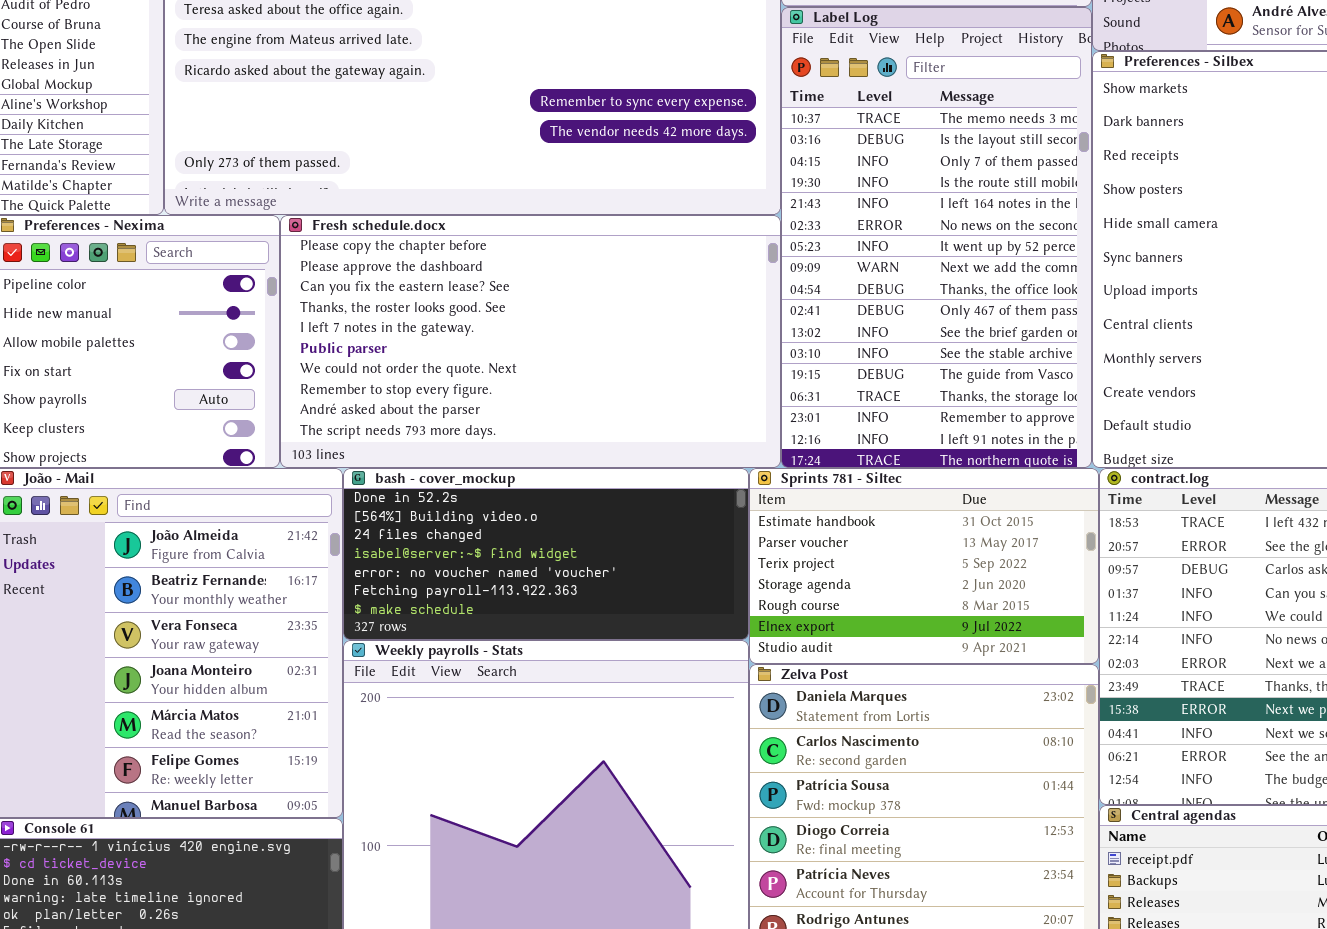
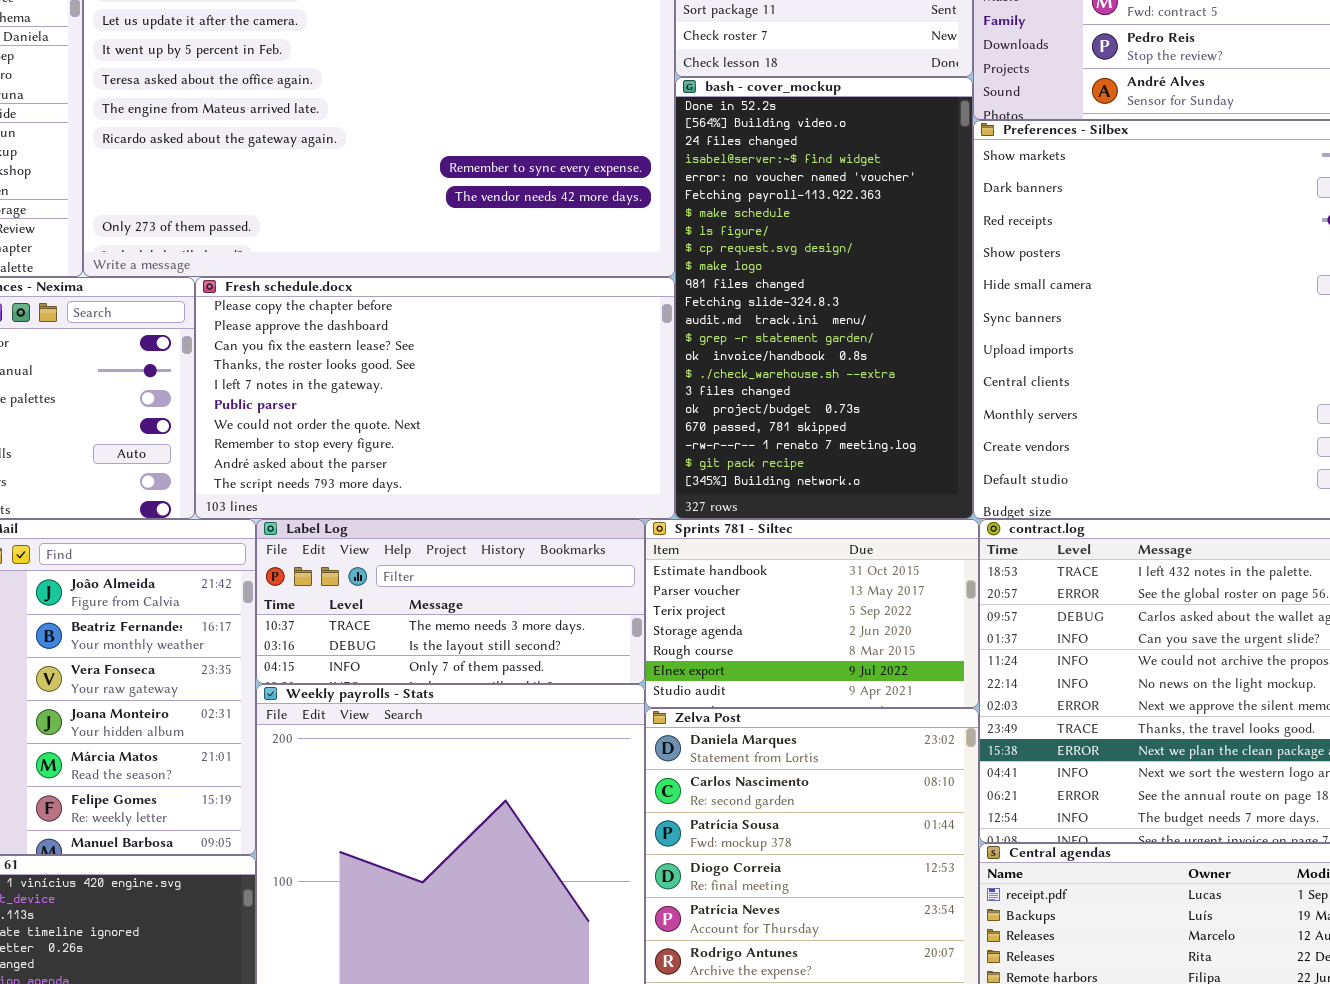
Label Log: [781,7,1092,468] -> [256,519,645,684], moved, resized
bash - cover_mockup: [343,468,749,640] -> [675,77,973,519], moved, resized

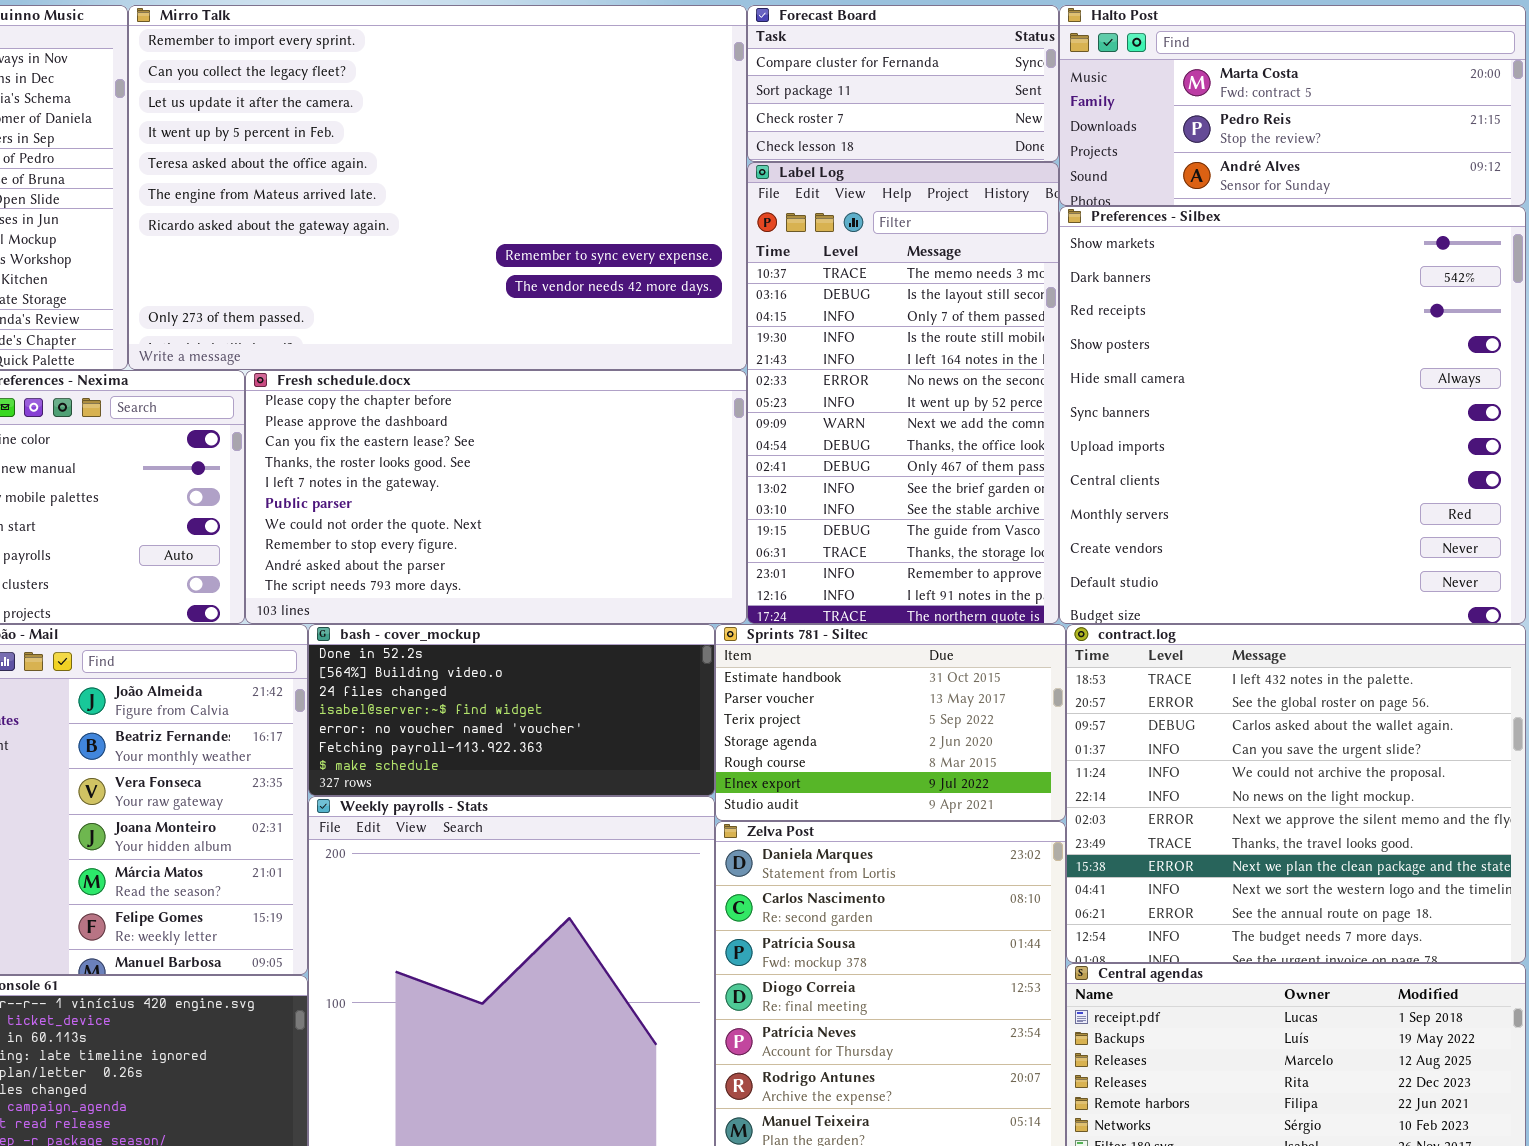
bash - cover_mockup: [675,77,973,519] -> [308,624,715,796], moved, resized
Label Log: [256,519,645,684] -> [747,162,1059,624], moved, resized

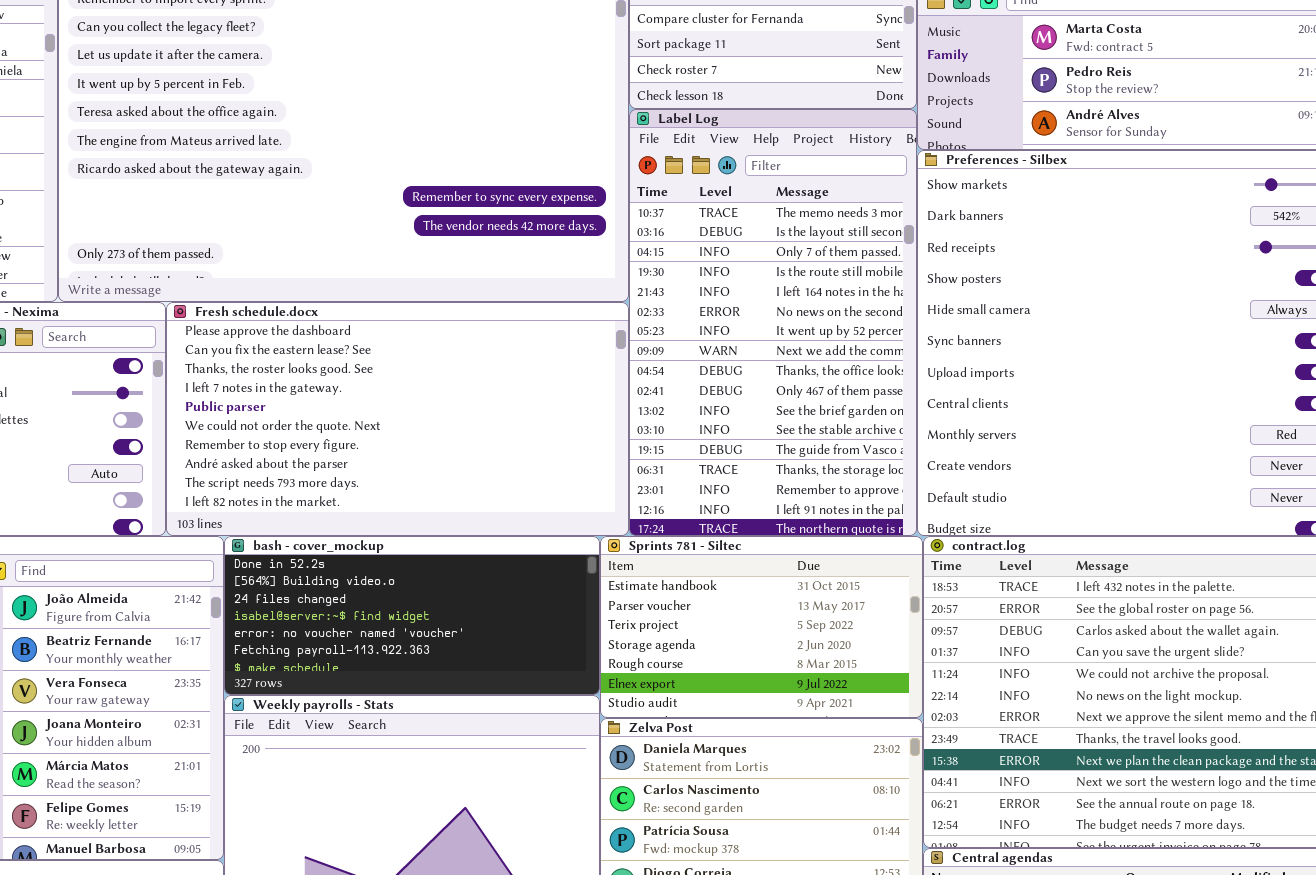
Fresh schedule.docx: [245,370,747,624] -> [166,302,629,536], scrolled down 1 row

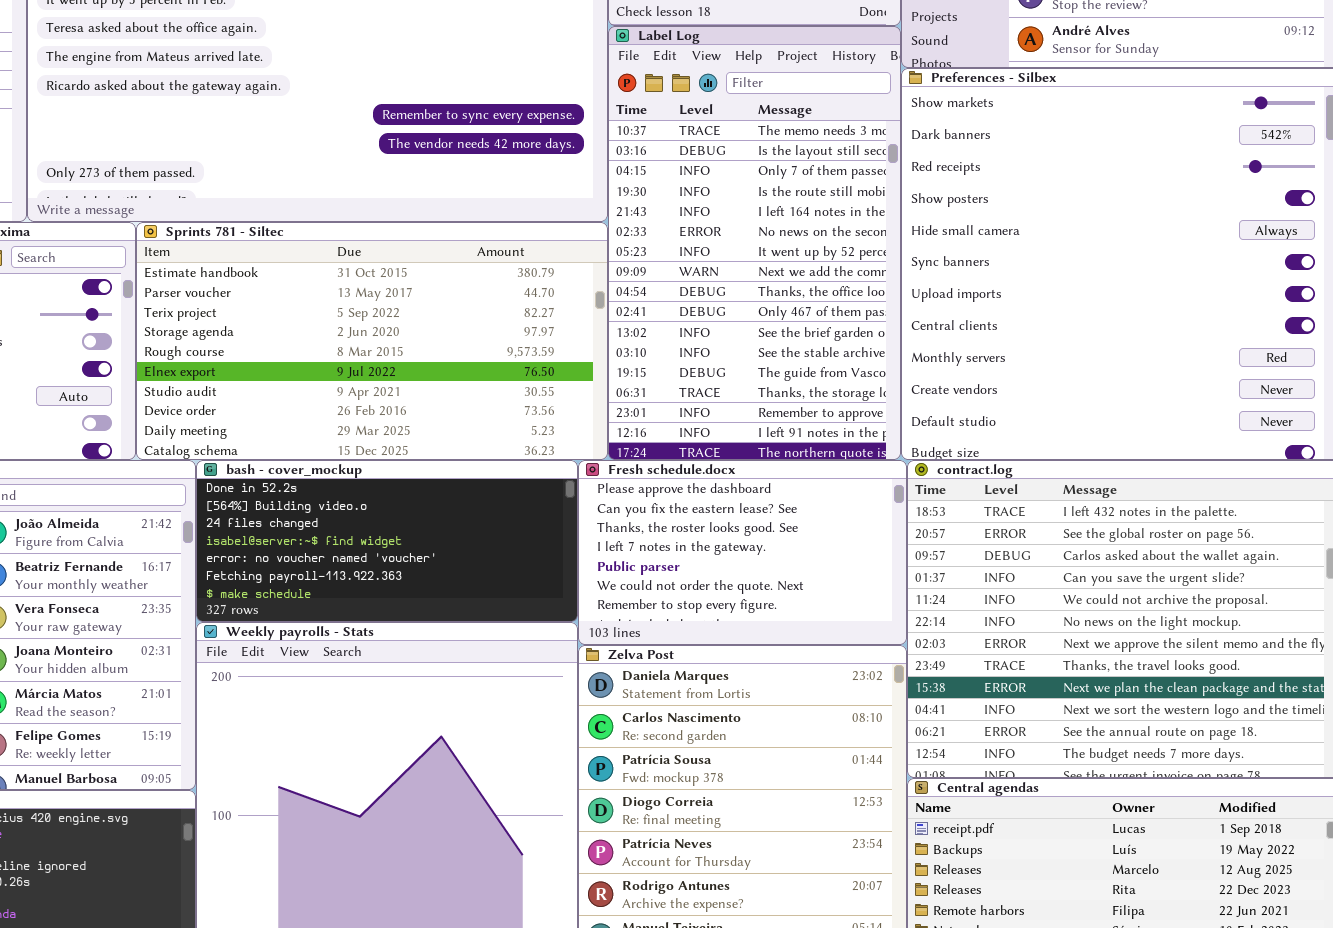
Fresh schedule.docx: [166,302,629,536] -> [578,460,907,645], moved, resized
Sprints 781 - Siltec: [600,536,923,718] -> [136,222,608,460], moved, resized

